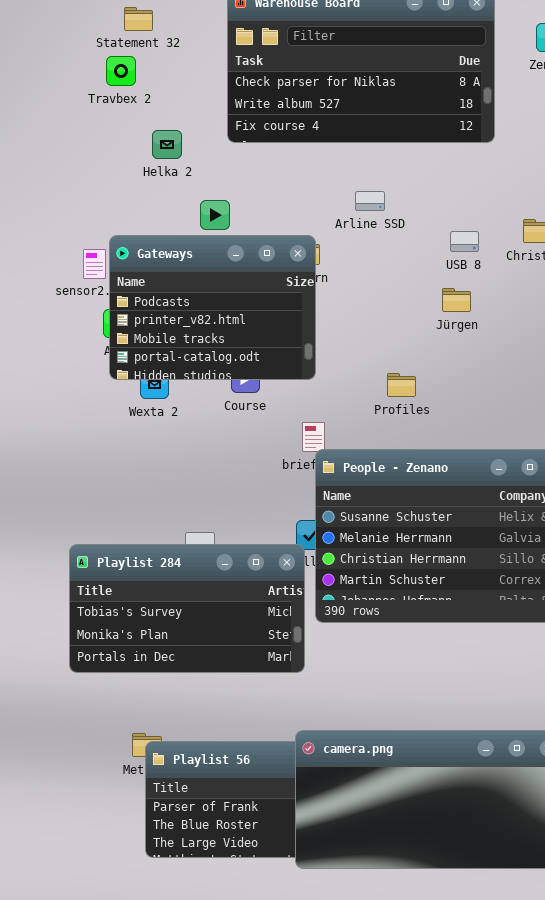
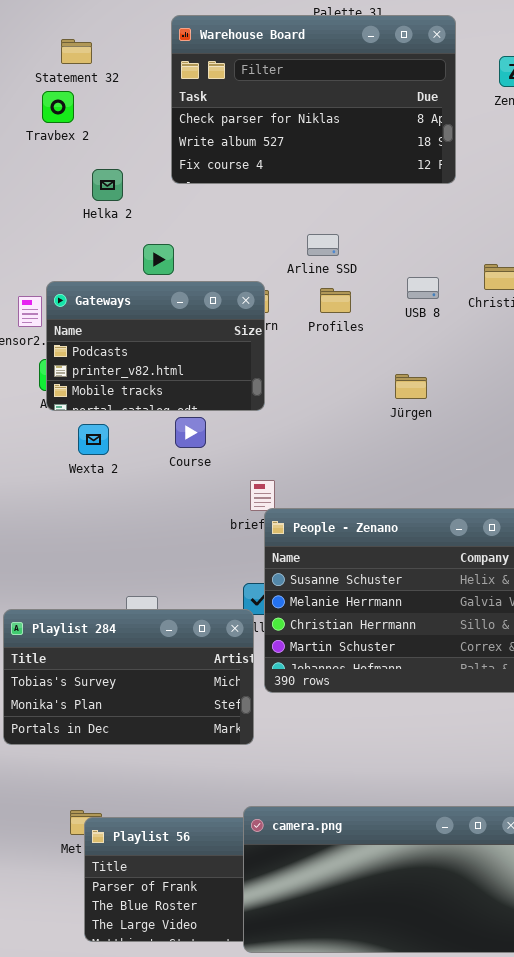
Gateways: [109,235,316,380] -> [46,281,265,411], resized
Jürgen: [442,288,471,312] -> [395,374,427,399], moved
Profiles: [387,373,416,397] -> [320,288,351,313], moved

